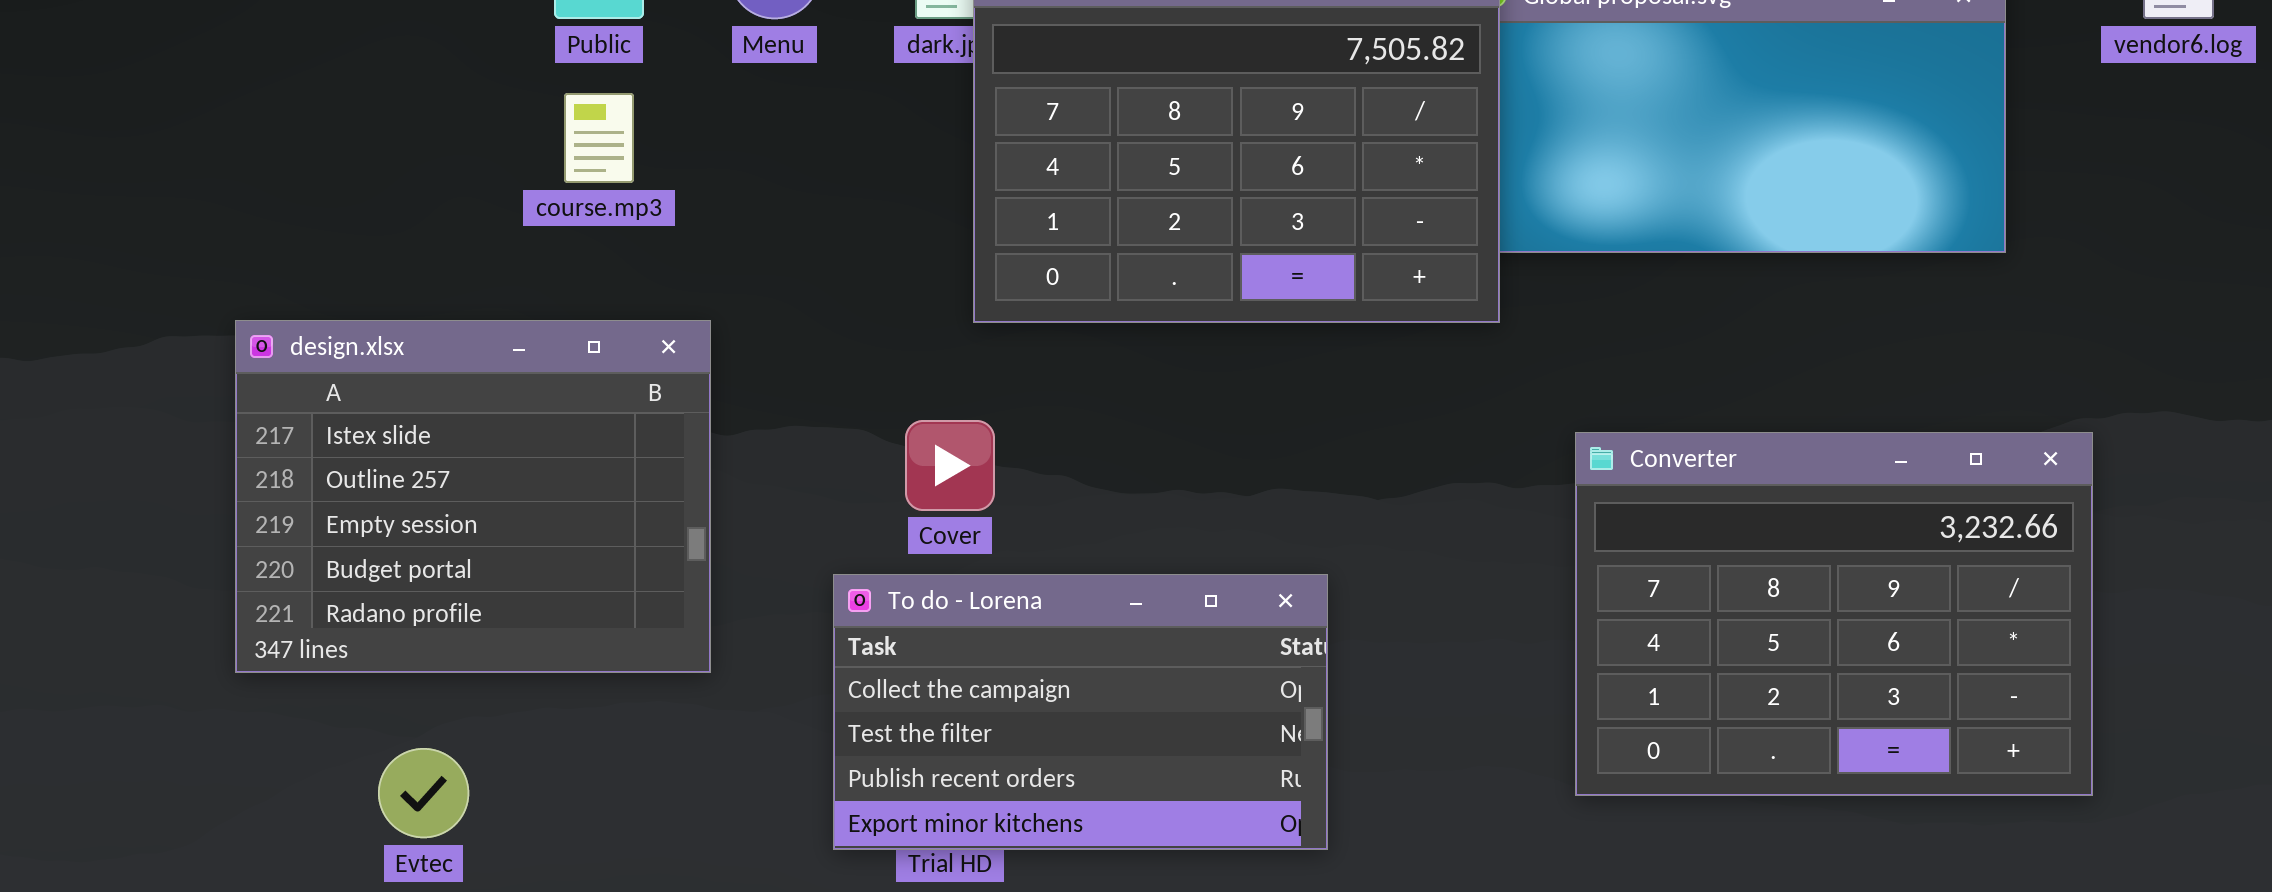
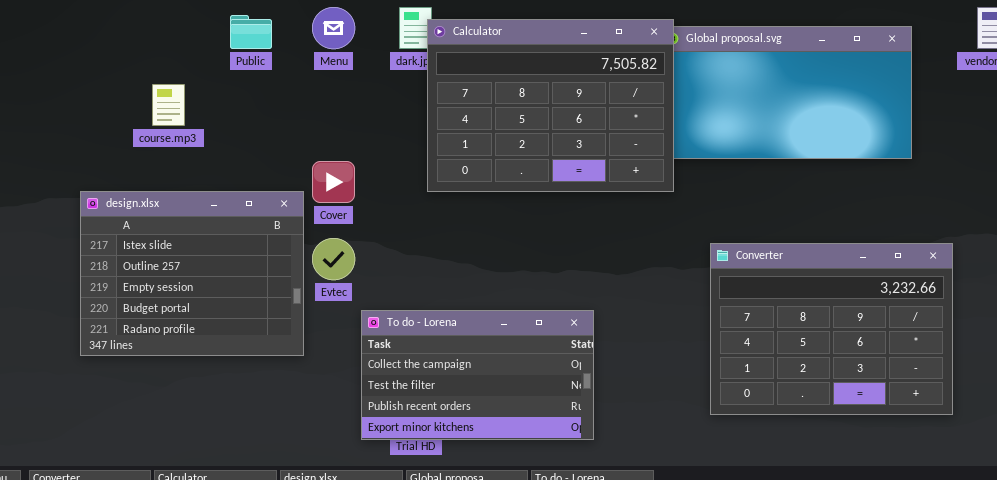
course.mp3: [564,93,634,183] -> [152,84,185,126], moved
Cover: [905,420,995,511] -> [312,161,355,203], moved
Evtec: [378,748,469,838] -> [312,238,355,280], moved

